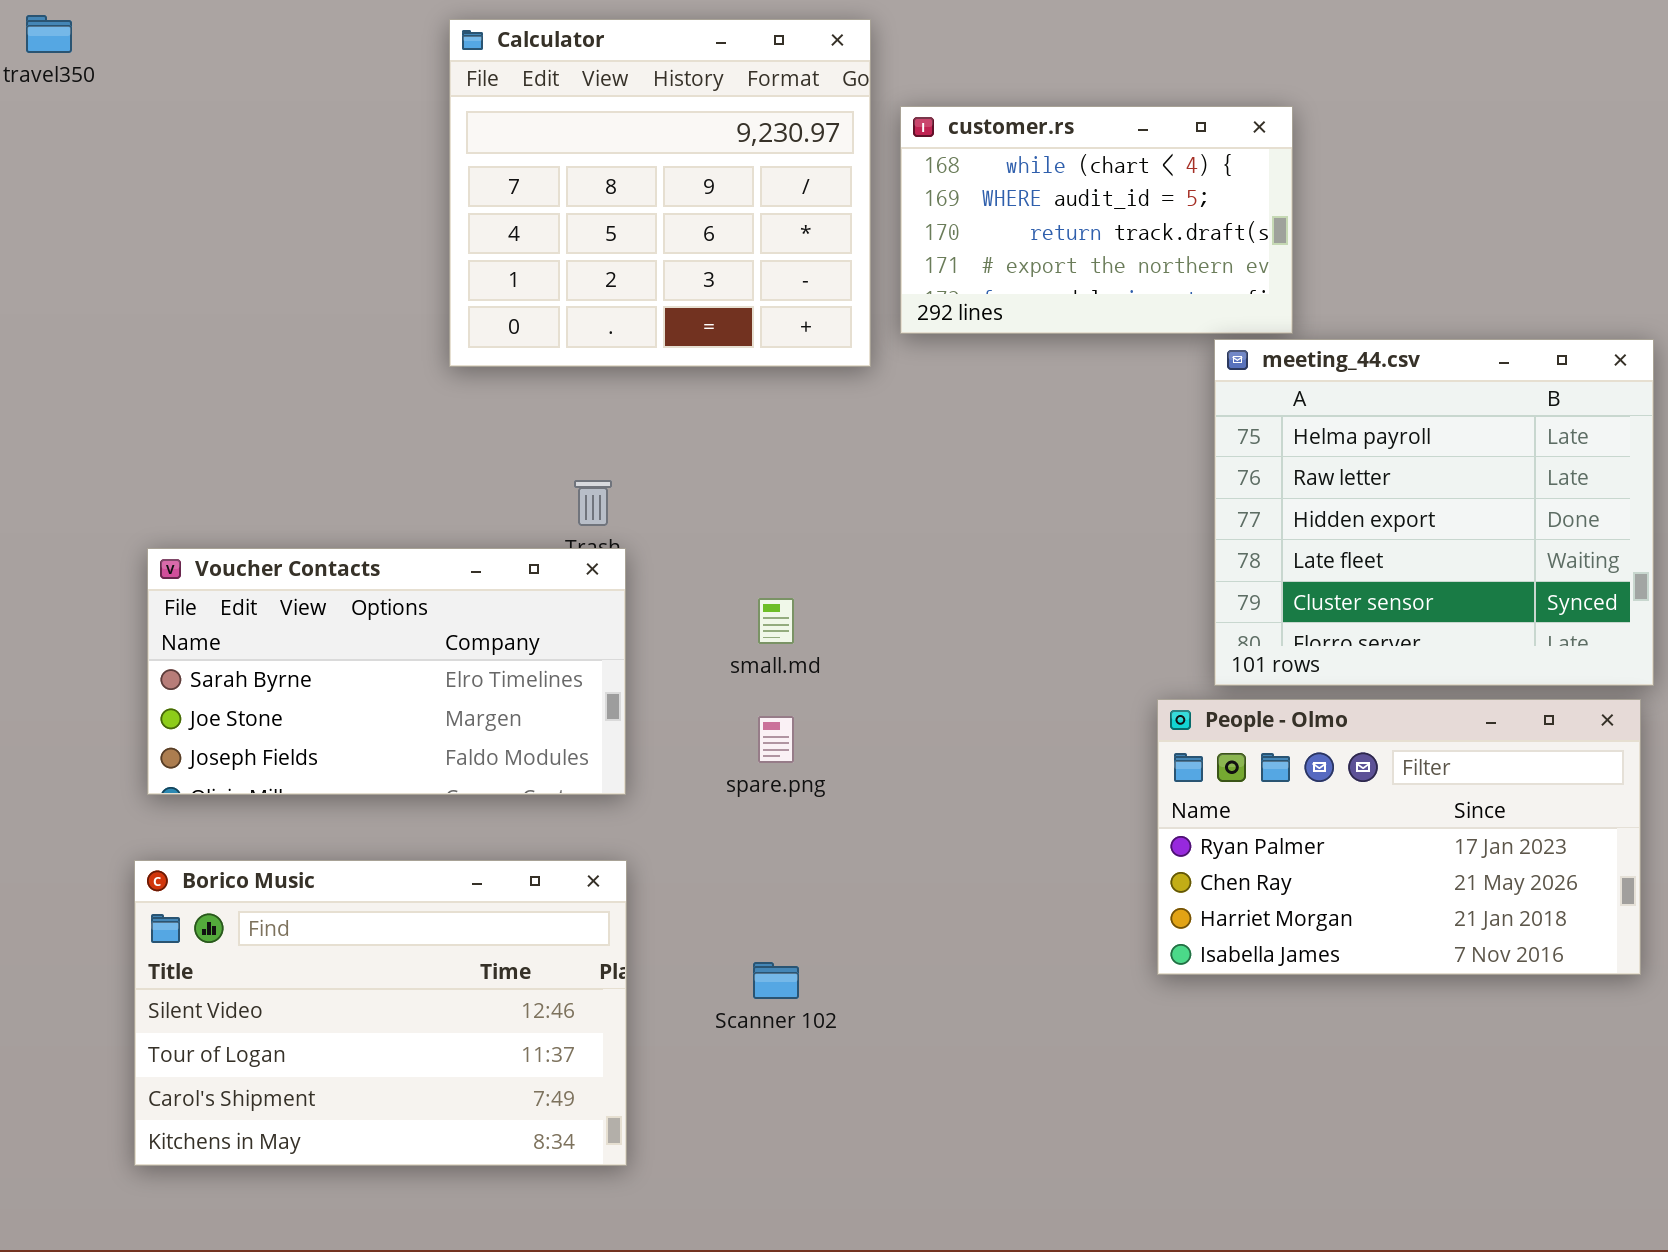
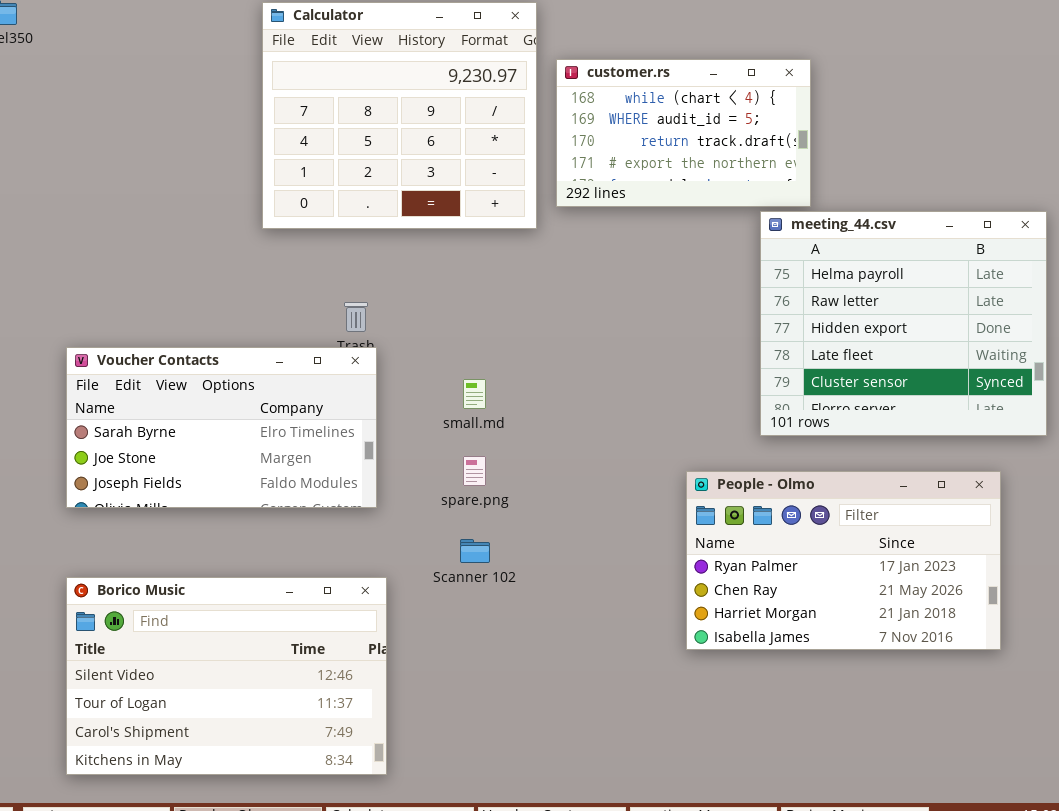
People - Olmo: [1157,699,1641,975] -> [686,471,1001,650], moved
Borico Music: [134,860,627,1166] -> [66,577,387,775], moved
Scanner 102: [753,962,799,999] -> [460,539,490,563], moved

